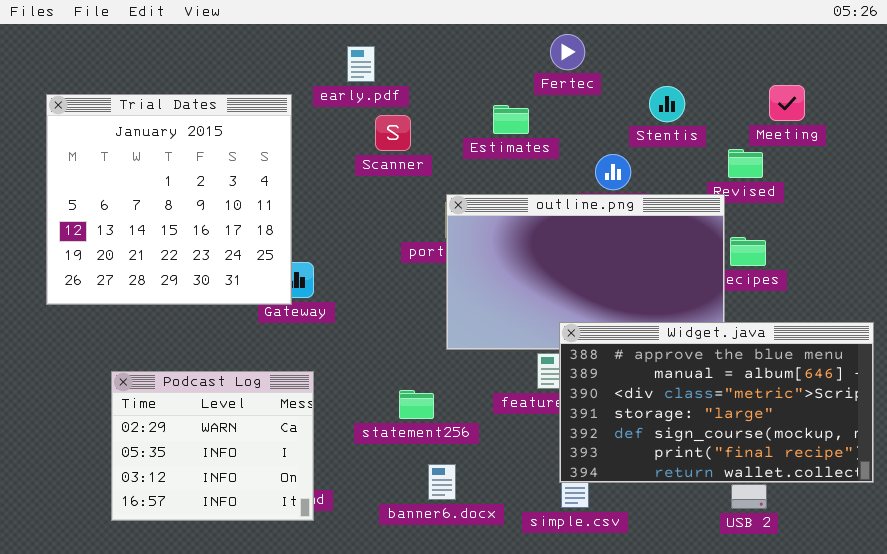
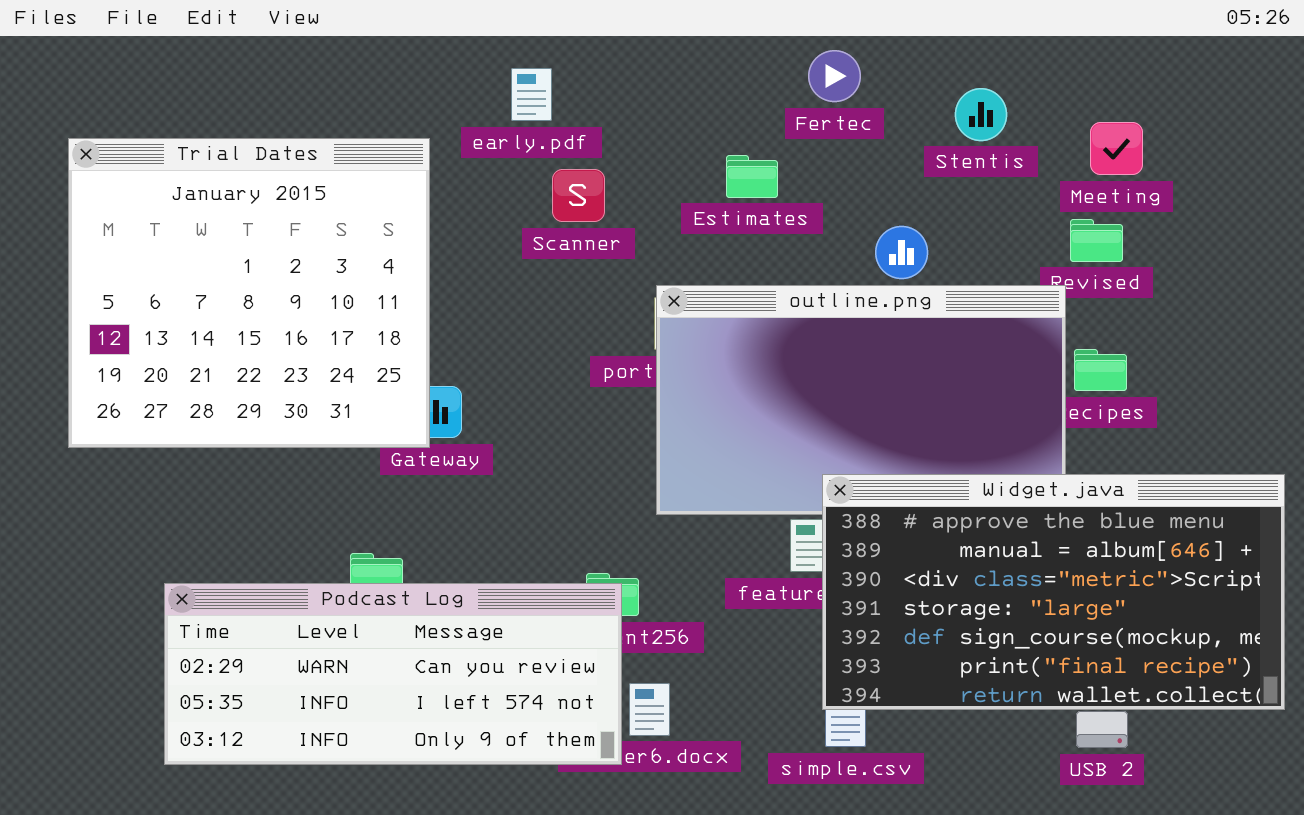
Meeting: [769,85,805,121] -> [1090,122,1143,175], moved
Stentis: [649,86,685,122] -> [955,88,1007,141], moved
Podcast Log: [111,371,314,521] -> [164,583,622,765], resized

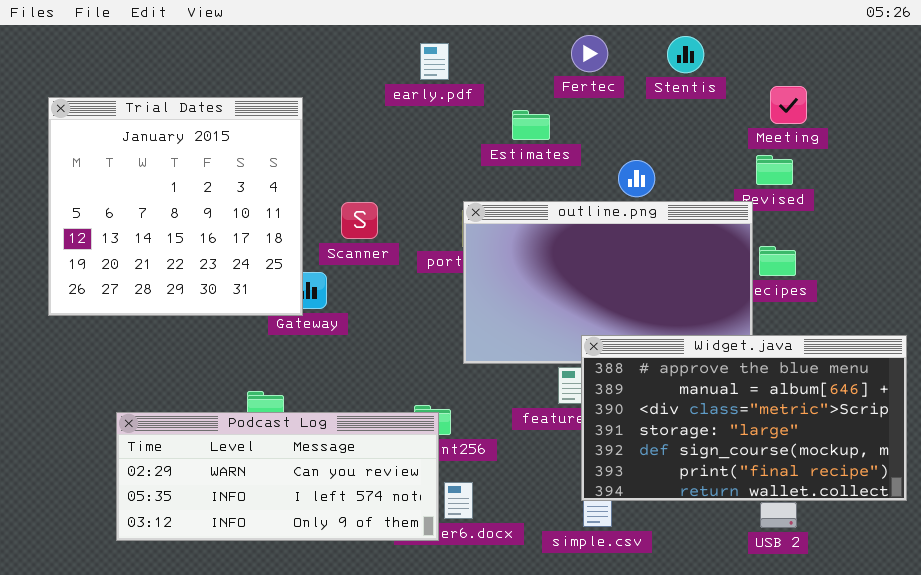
early.pdf: [511,68,552,121] -> [420,43,449,80], moved
Stentis: [955,88,1007,141] -> [667,36,704,73], moved
Scanner: [552,169,605,222] -> [341,202,378,239], moved

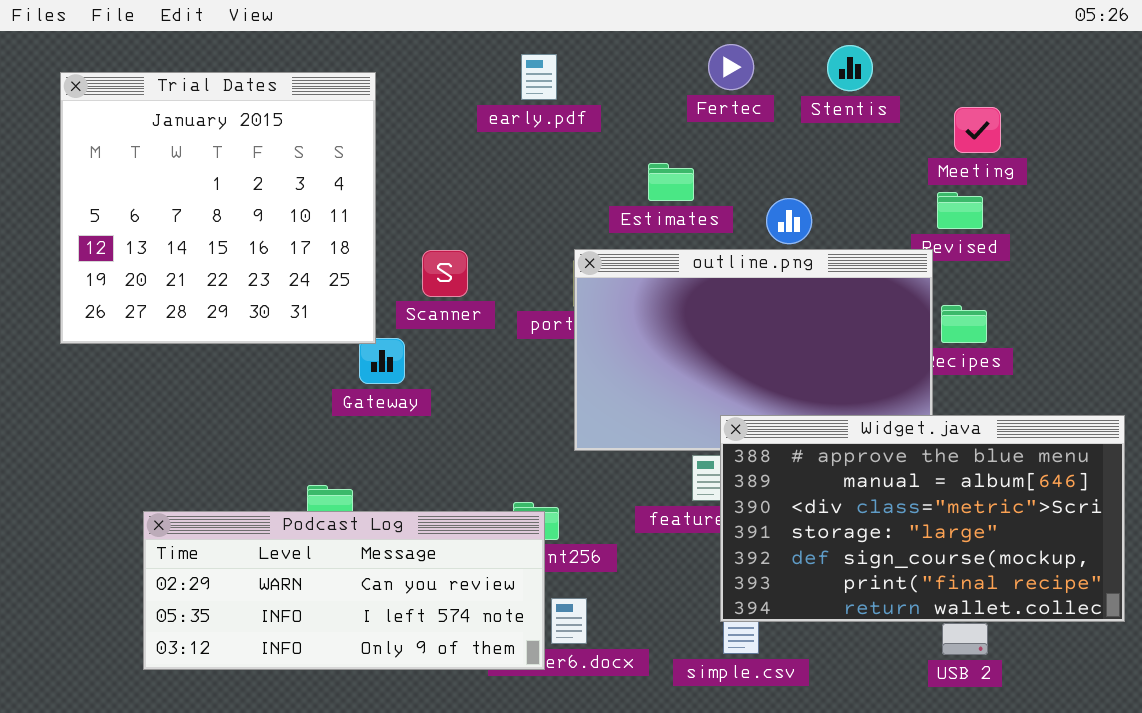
Trial Dates: [48,97,303,316] -> [60,72,376,344], moved
Estimates: [512,110,550,140] -> [648,163,694,201], moved

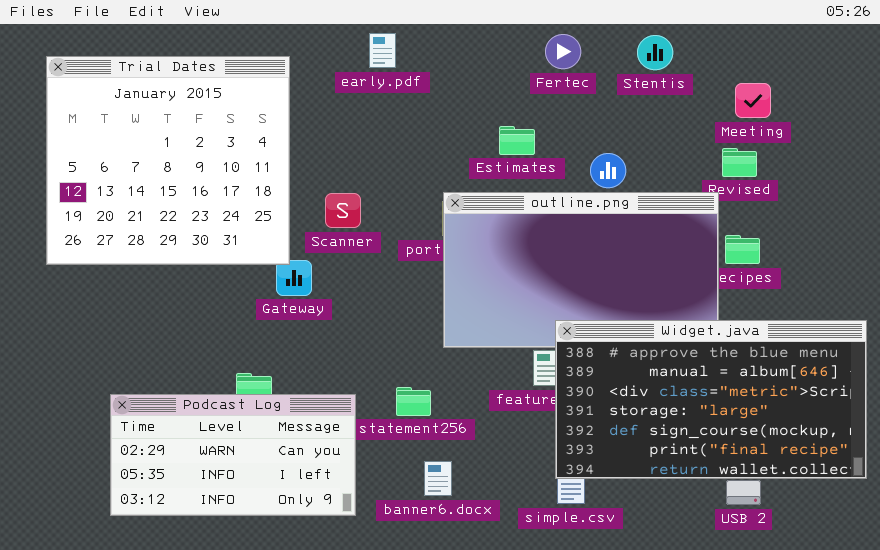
early.pdf: [521,54,557,100] -> [369,33,396,68], moved
Podcast Log: [143,511,545,670] -> [110,394,356,516], resized

